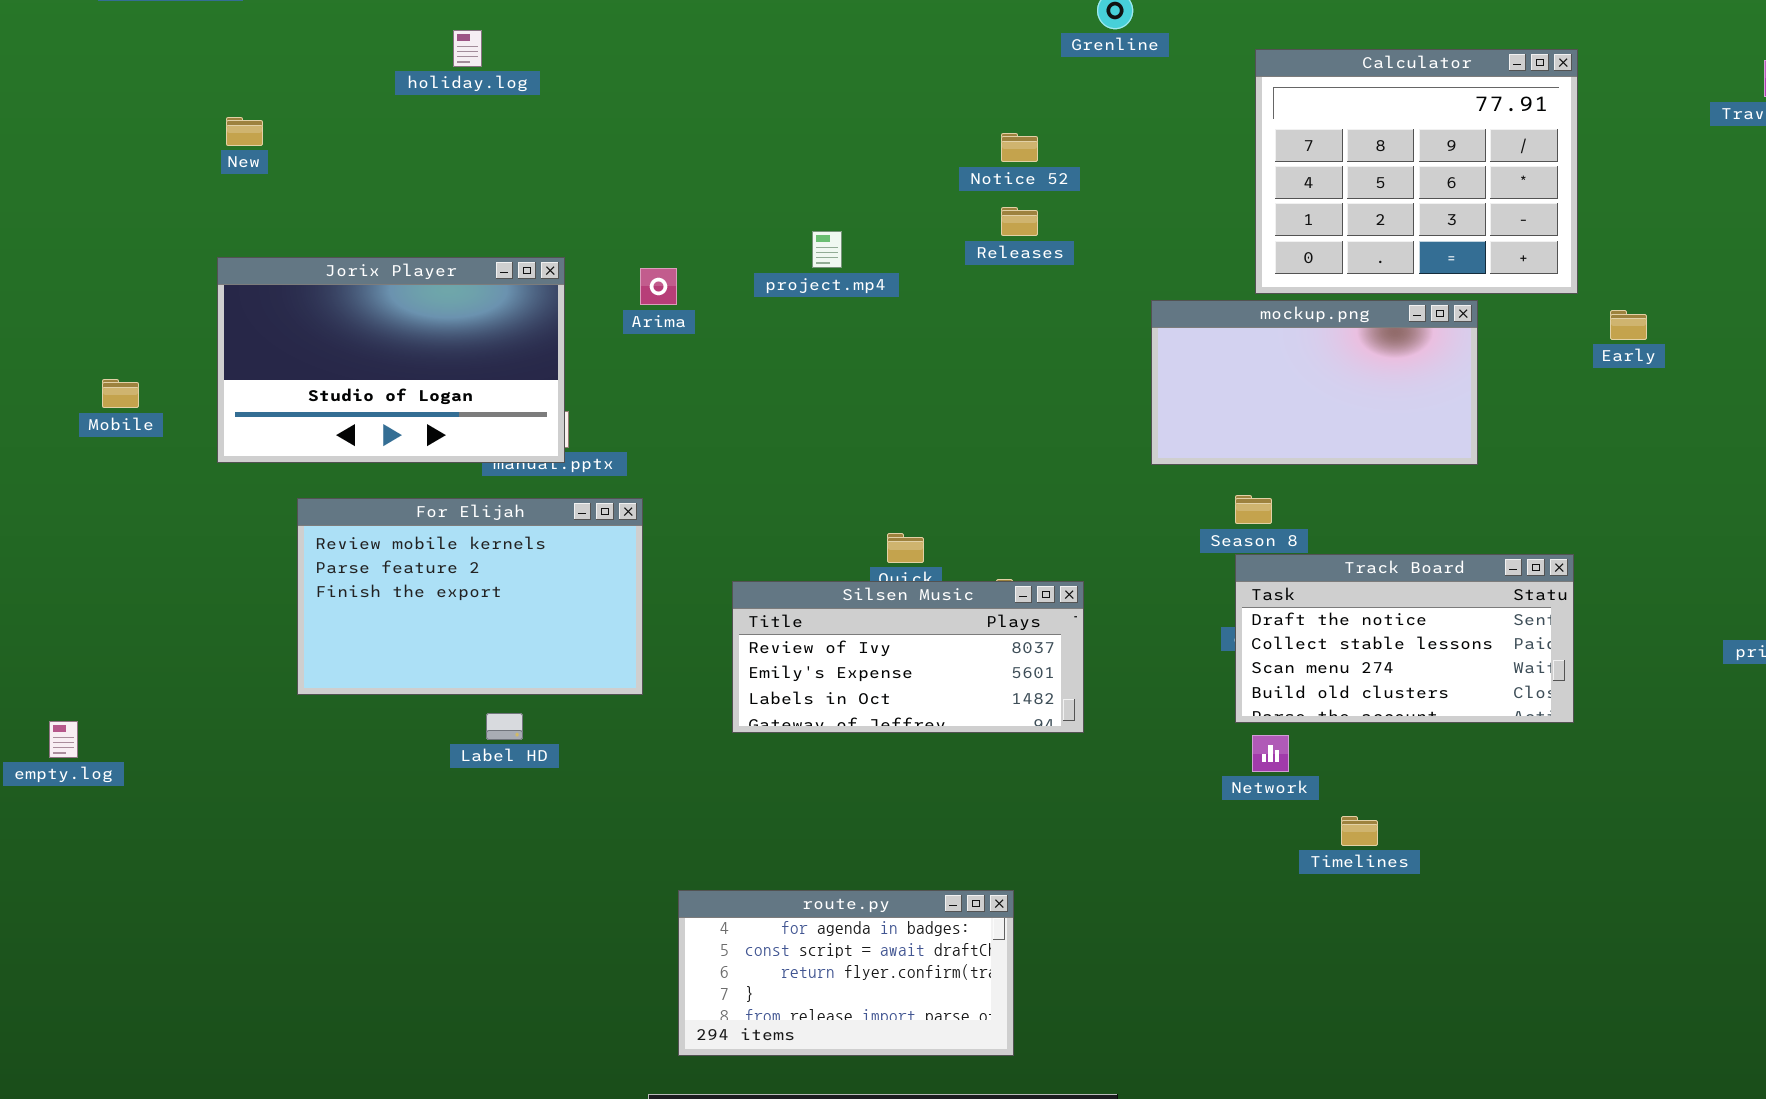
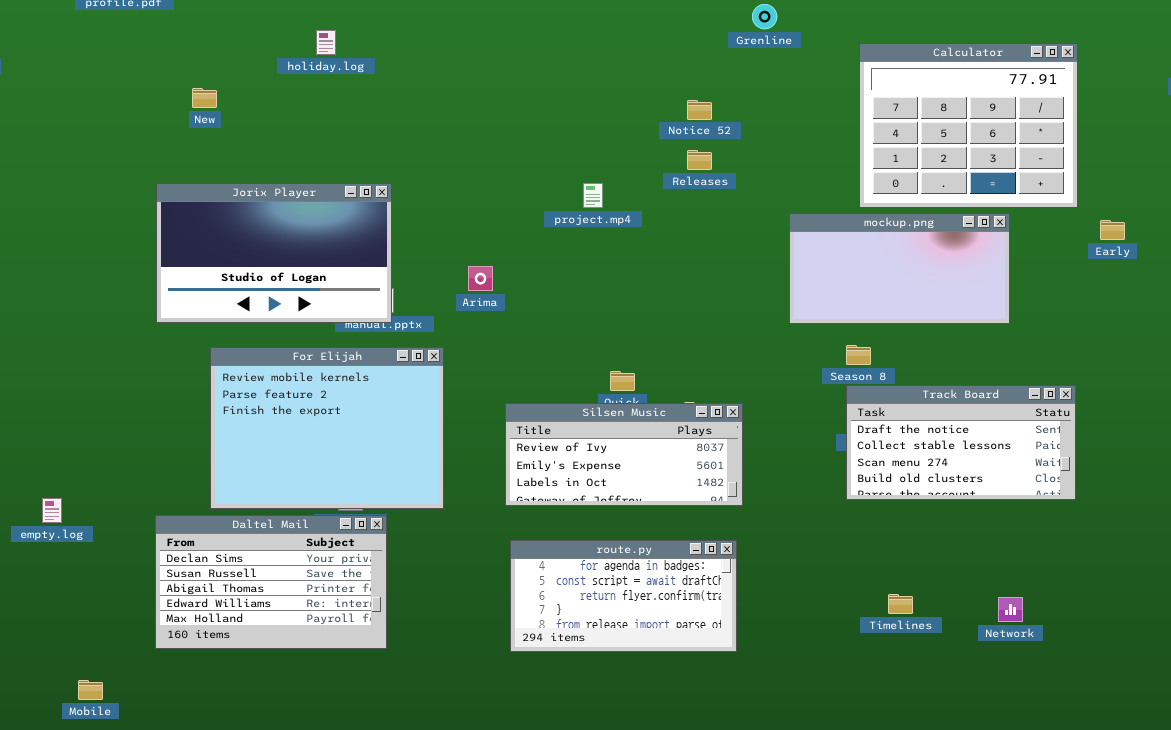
New: [226,117,263,146] -> [192,88,217,108], moved
project.mp4: [812,231,842,268] -> [583,183,603,208], moved
Arima: [640,268,677,305] -> [468,266,493,291], moved
Mobile: [102,379,139,408] -> [78,680,103,700], moved
For Elijah: [297,498,643,695] -> [210,347,444,509], resized
Network: [1252,735,1289,772] -> [998,597,1023,622], moved
Daltel Mail: none -> [155,515,387,649], opened
Timelines: [1341,816,1378,846] -> [888,594,913,614], moved
route.py: [678,890,1014,1056] -> [510,540,737,652], moved

